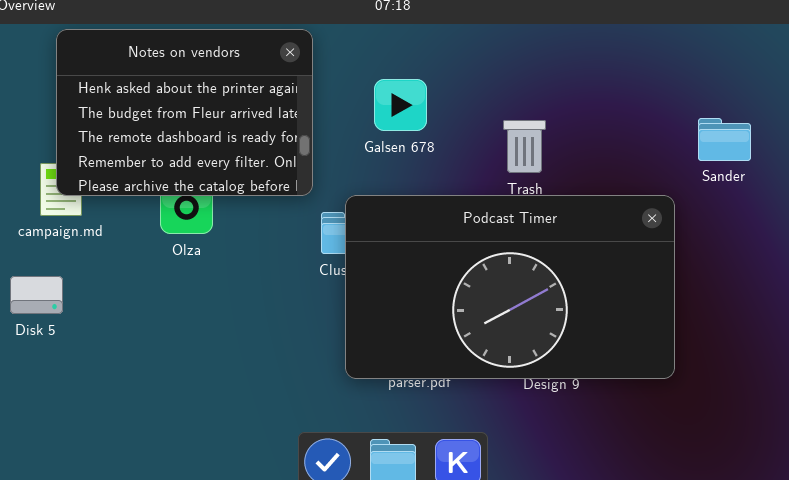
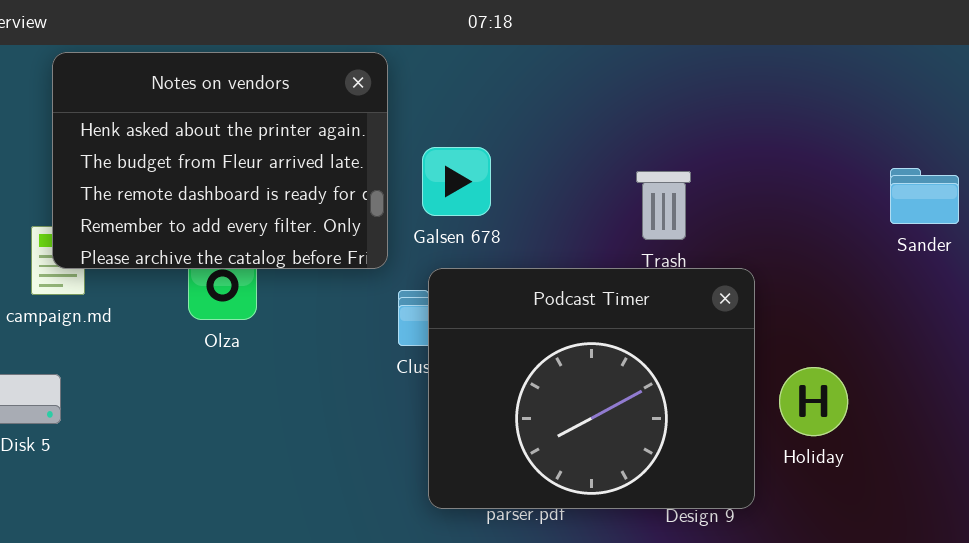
Galsen 678: [374,79,427,131] -> [422,147,491,216], moved
Podcast Timer: [345,195,675,379] -> [428,268,755,509], resized

